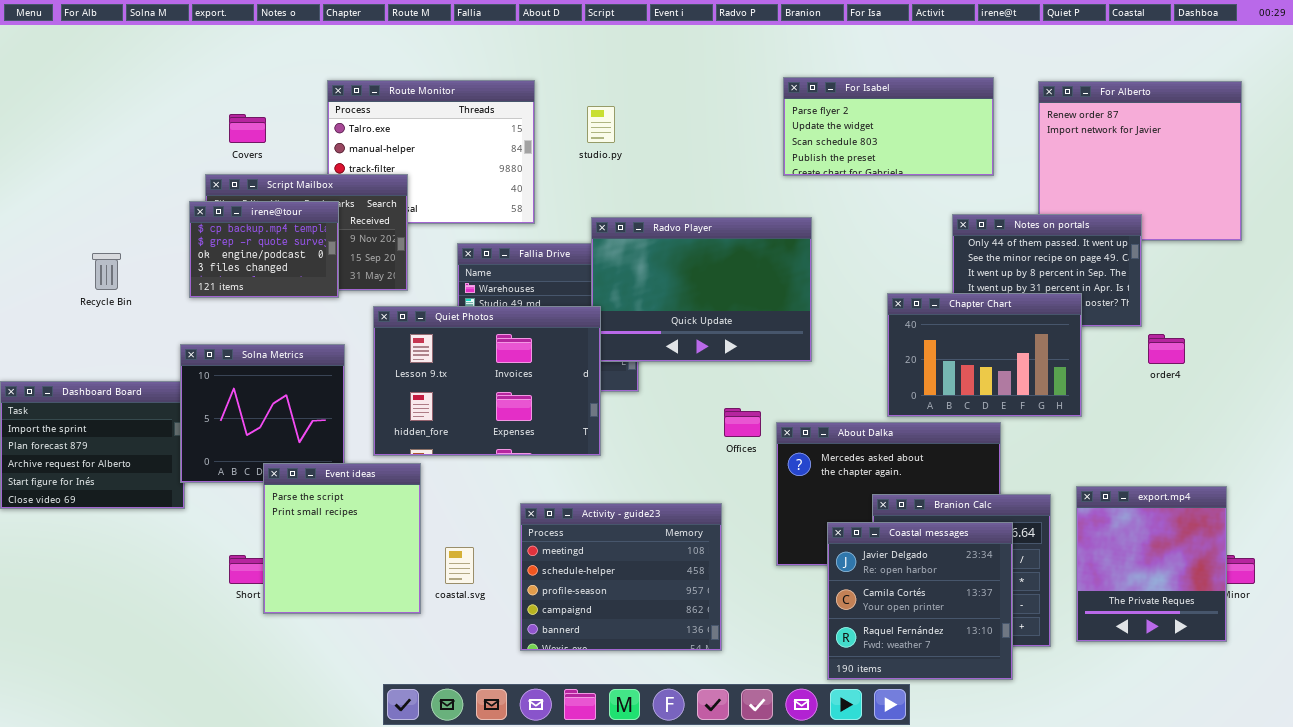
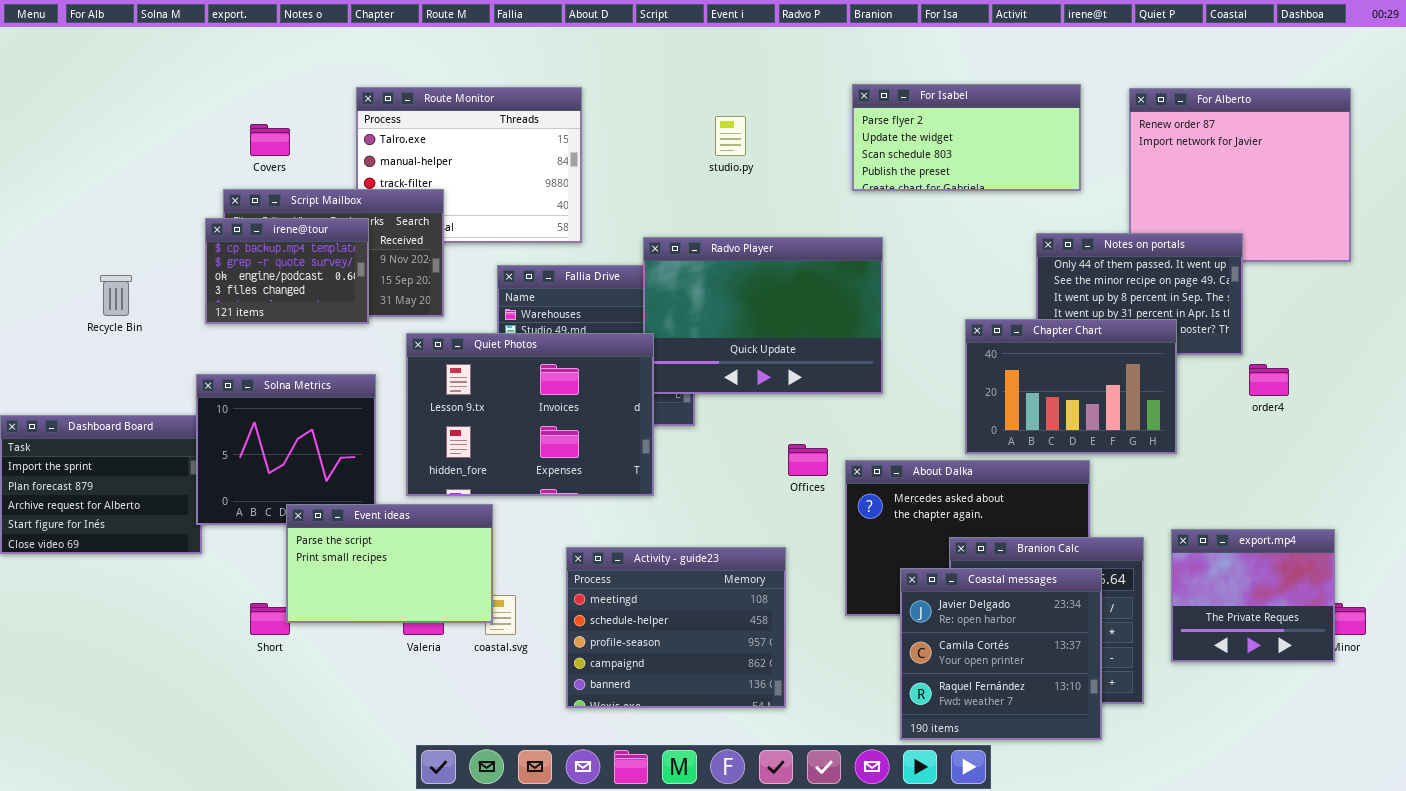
studio.py: [587,106,615,143] -> [715,116,746,156], moved
Event ideas: [263,463,421,614] -> [286,504,493,623], resized
export.mp4: [1076,486,1227,642] -> [1171,529,1335,662], resized

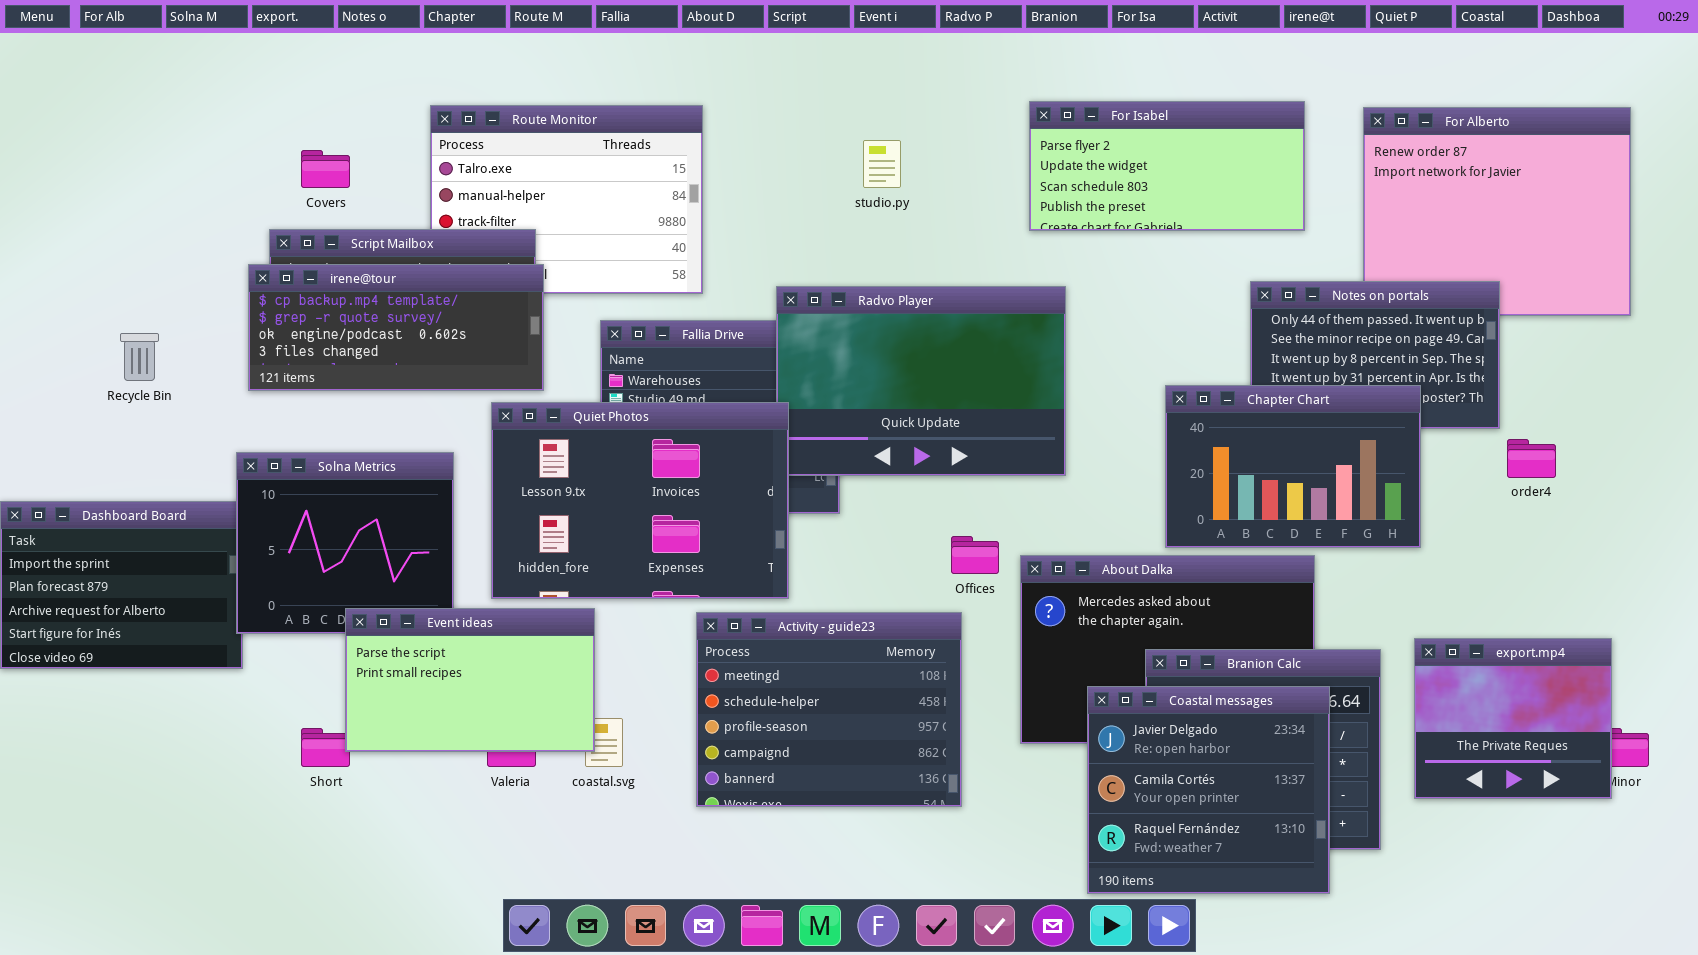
irene@tour: [205,218,369,324] -> [248,264,544,391], resized
Activity - guide23: [566,547,786,708] -> [696,612,962,807], moved

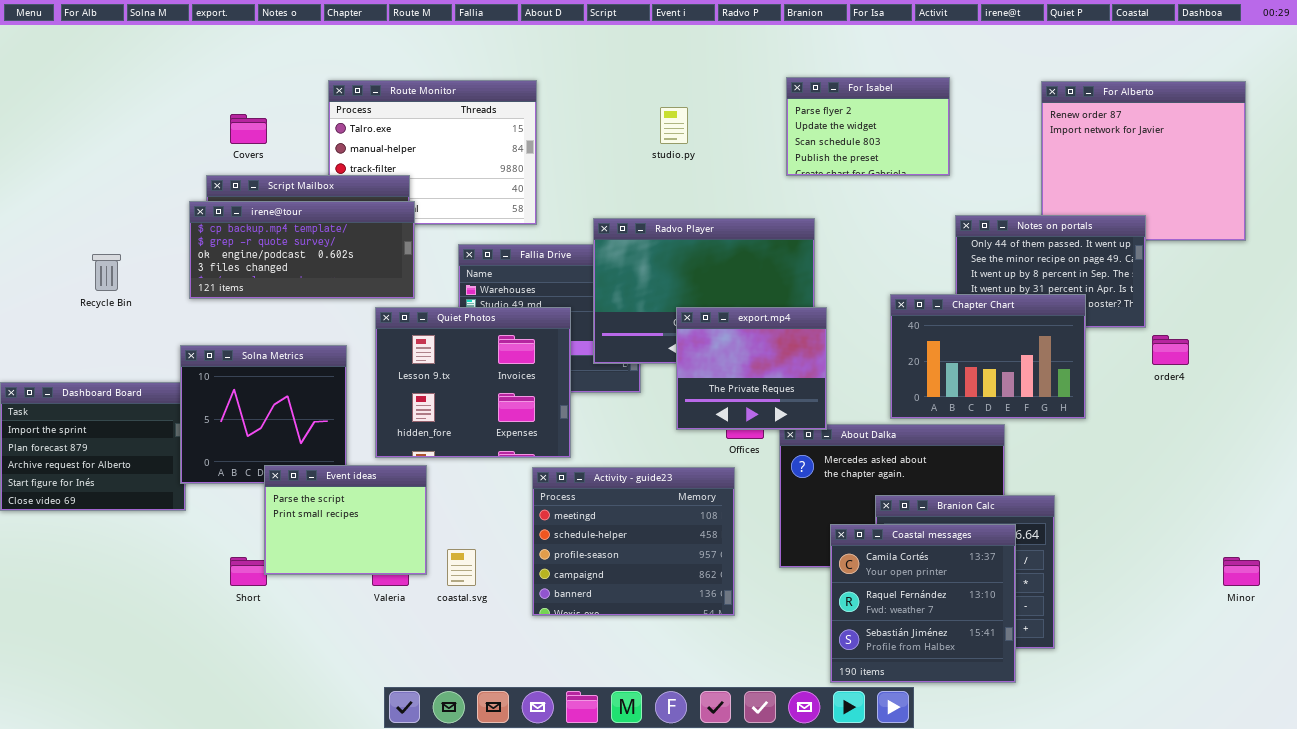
For Isabel: [1029,101,1305,231] -> [786,77,950,176], resized
Quiet Photos: [491,402,789,599] -> [375,307,571,458], resized
Event ideas: [345,608,595,752] -> [264,465,427,575], resized
export.mp4: [1414,638,1612,799] -> [676,307,827,430], moved
Coastal messages: [1087,686,1330,894] -> [830,524,1016,683], scrolled down 1 row

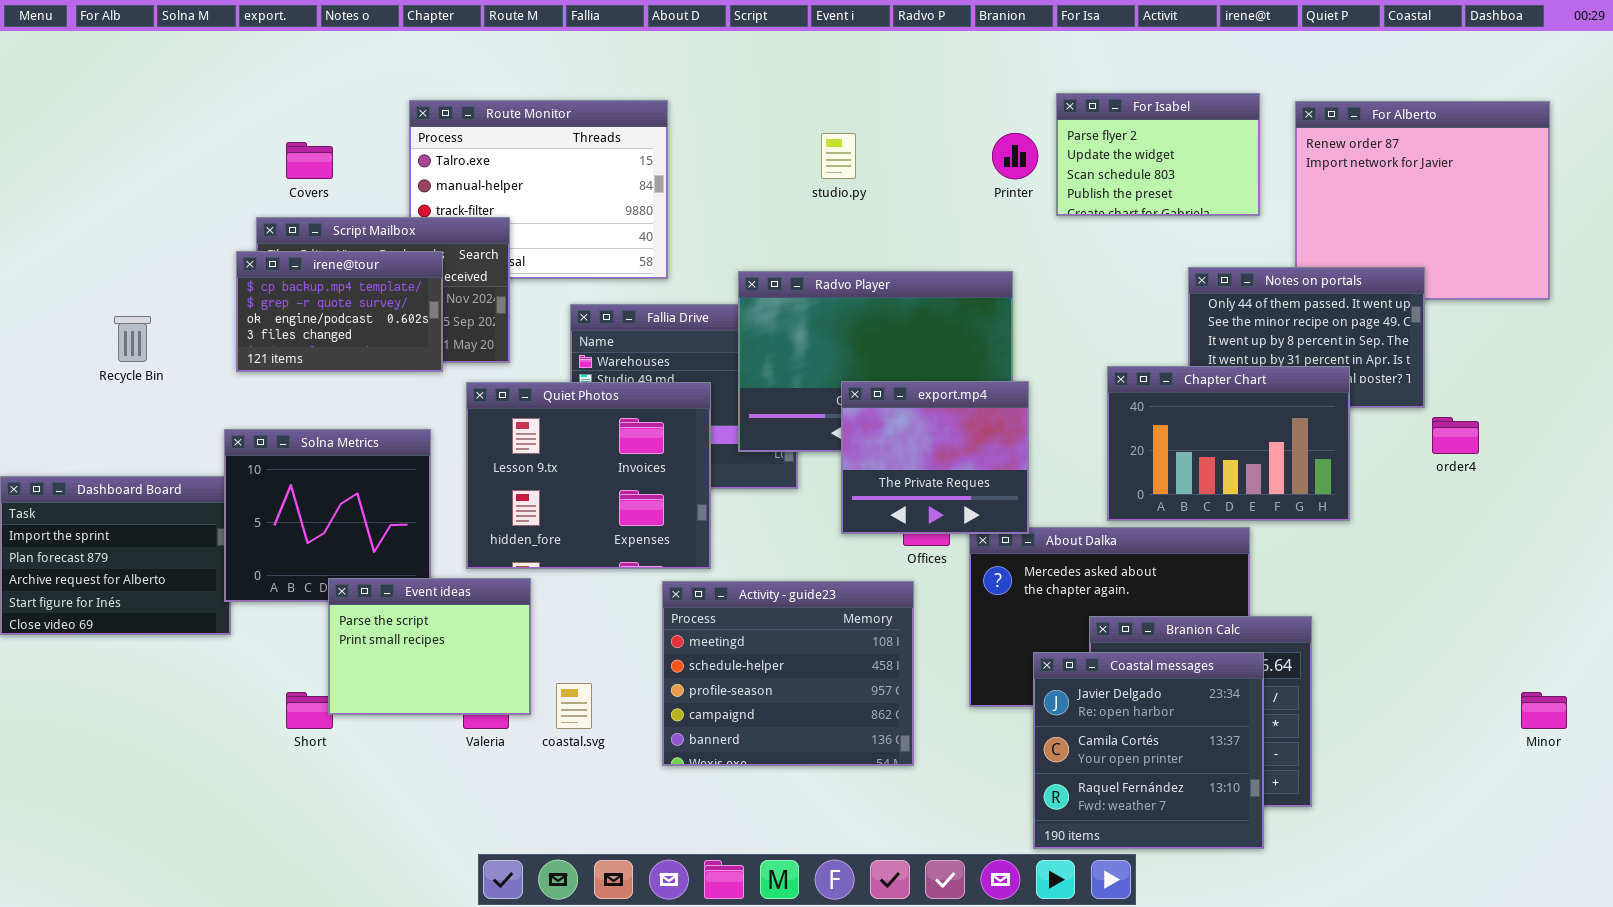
For Isabel: [786,77,950,176] -> [1056,93,1260,216], moved
irene@tour: [189,201,415,299] -> [236,251,443,372], resized
Coastal messages: [830,524,1016,683] -> [1033,652,1264,849], scrolled up 1 row

